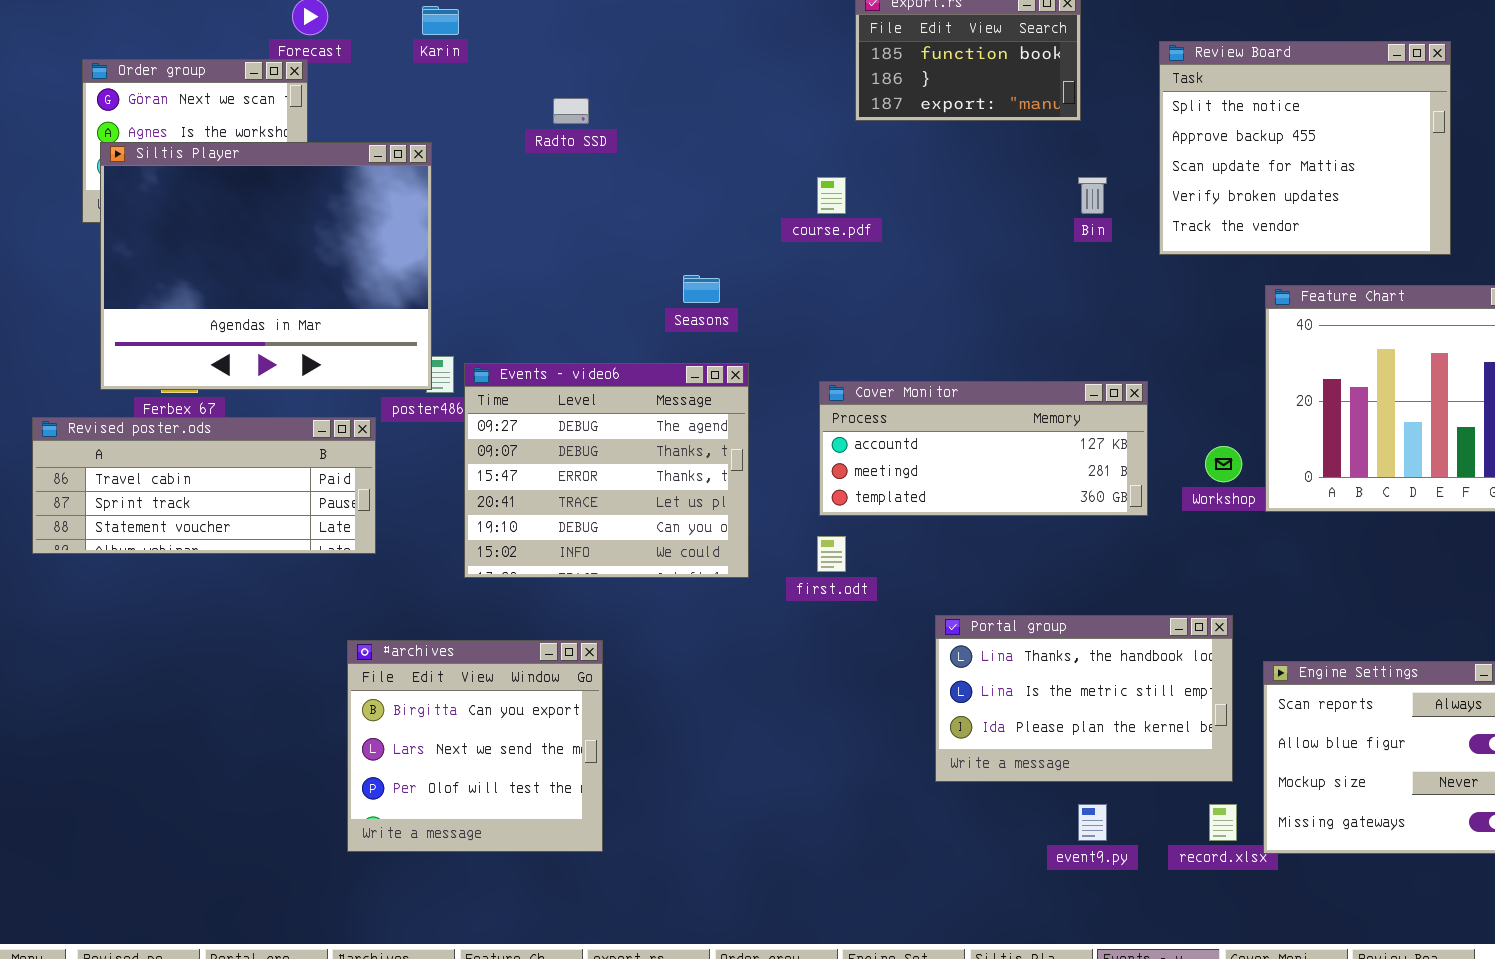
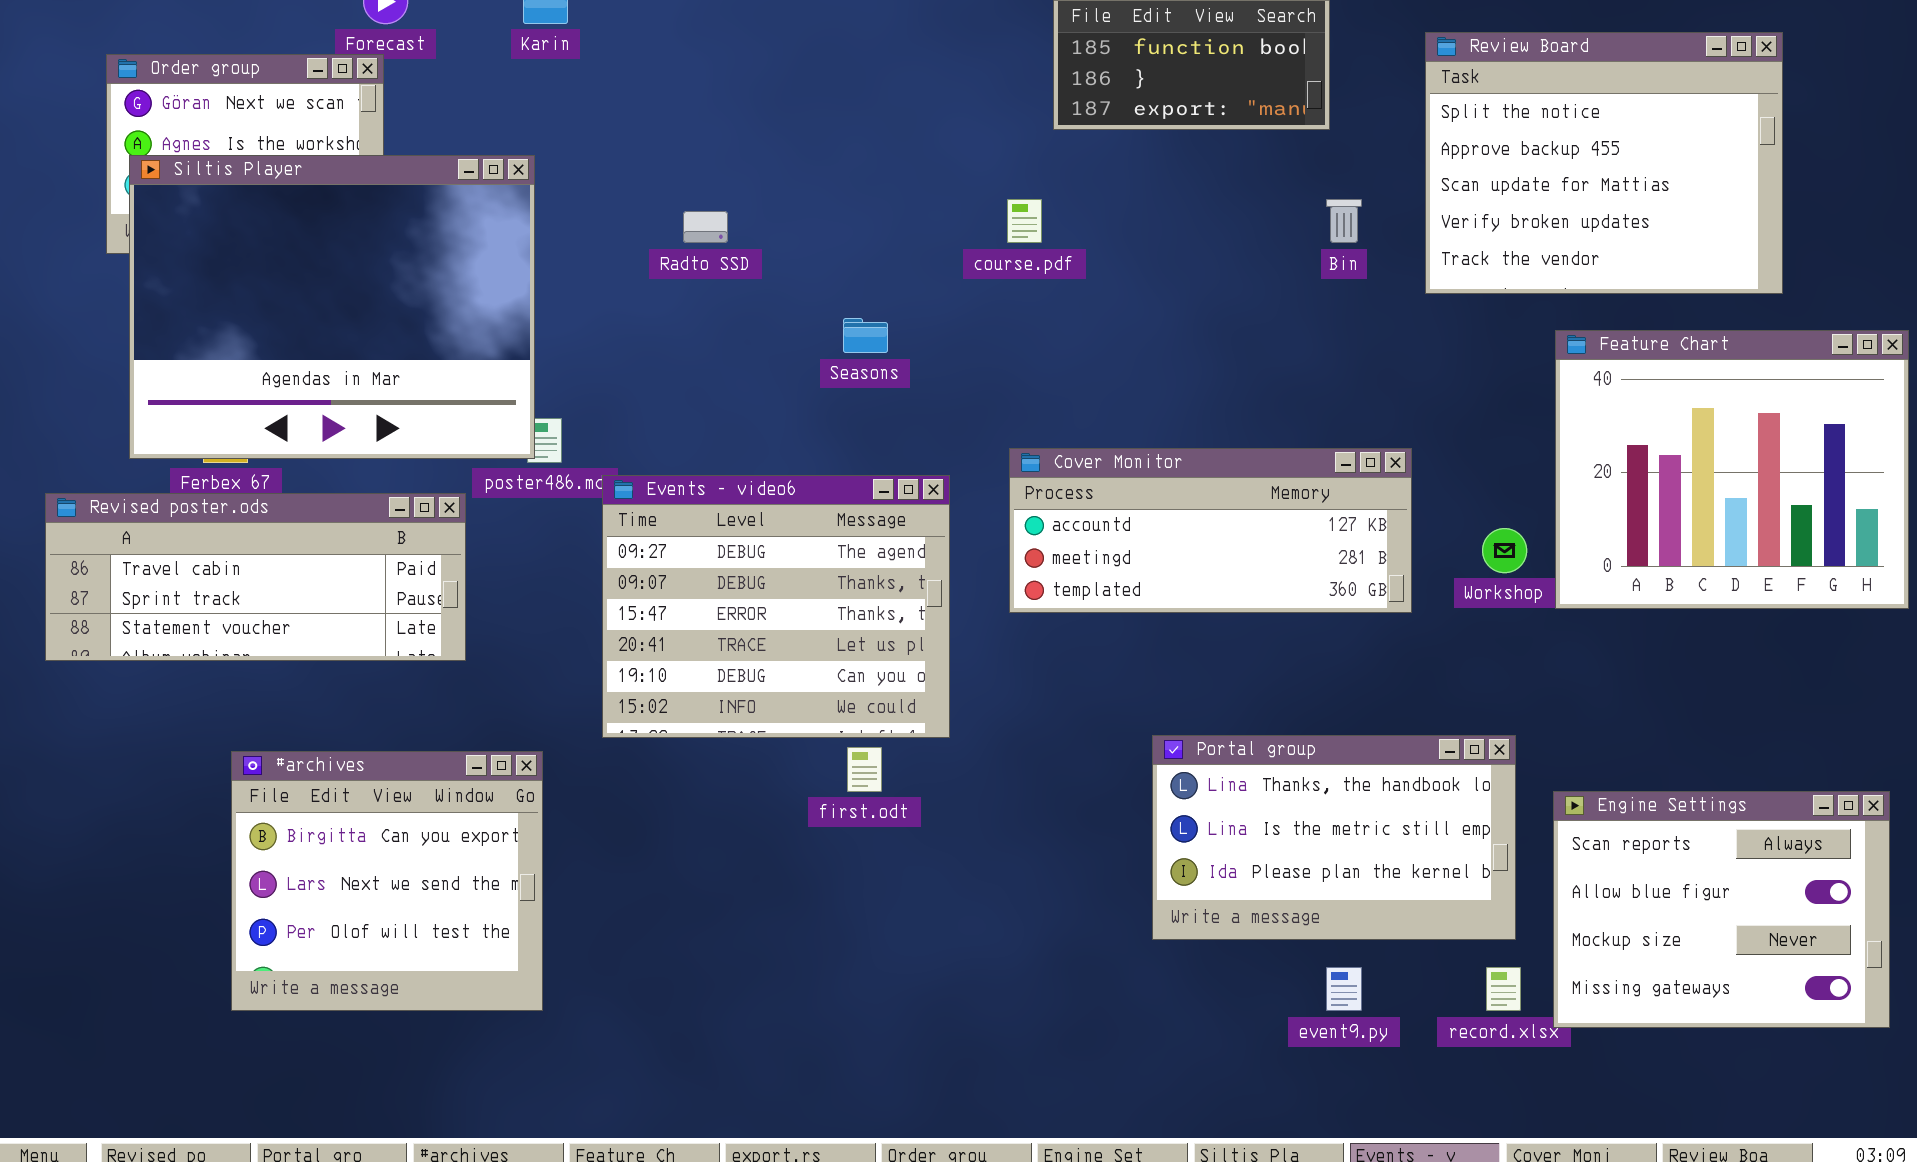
Radto SSD: [553,98,589,124] -> [683,211,728,243], moved
Events - video6: [464,363,749,578] -> [602,475,950,738], moved
first.odt: [817,536,846,572] -> [847,747,882,792], moved
#archives: [347,640,603,852] -> [231,751,543,1011], moved

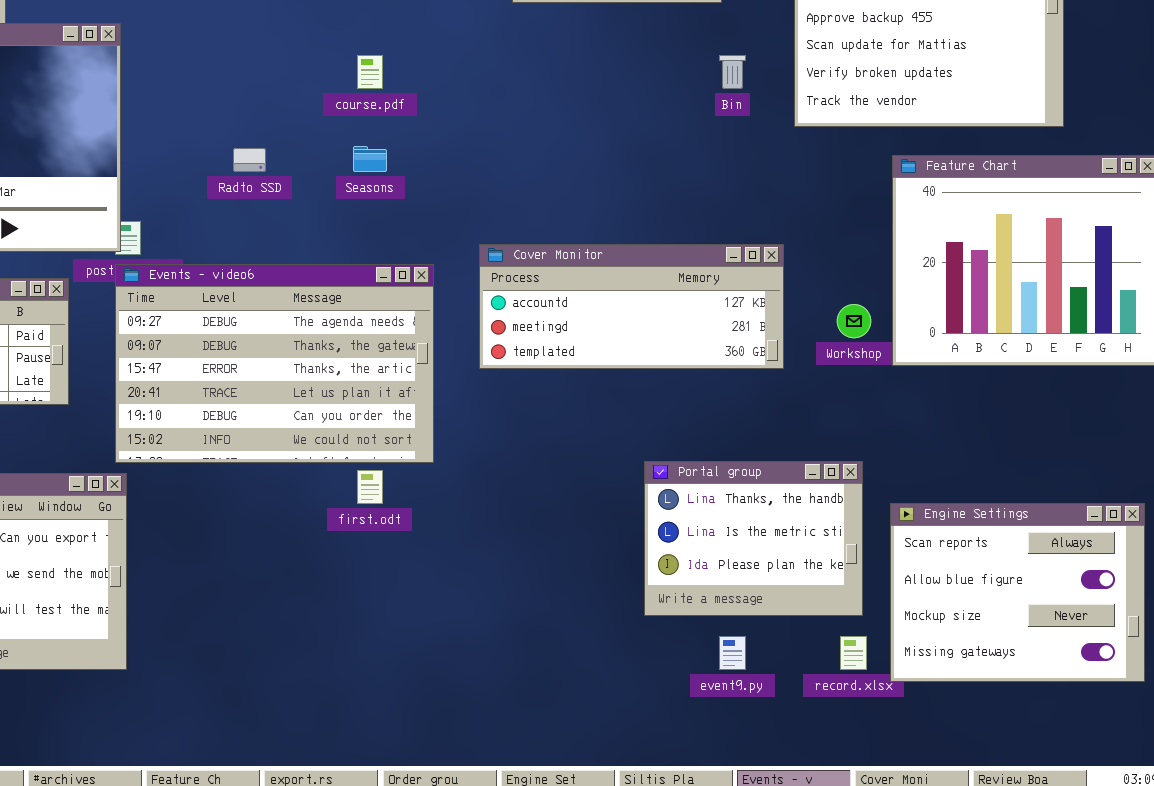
course.pdf: [1007,199,1042,243] -> [357,55,383,89], moved
Radto SSD: [683,211,728,243] -> [233,148,266,172], moved
Events - video6: [602,475,950,738] -> [115,264,434,463], resized
Portal group: [1152,735,1516,940] -> [644,461,863,616], resized

